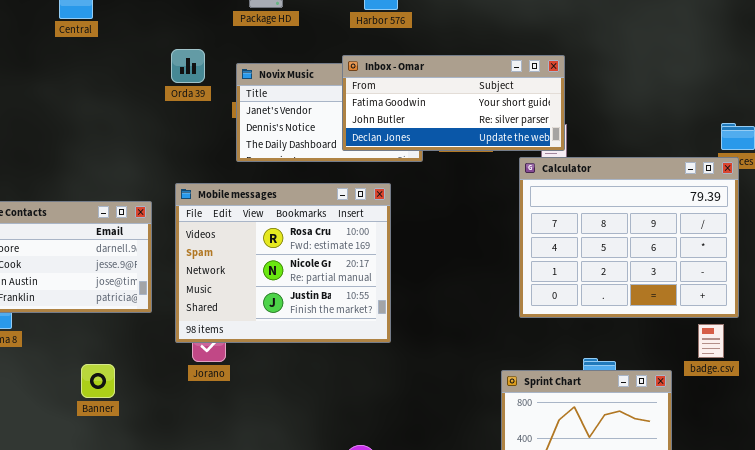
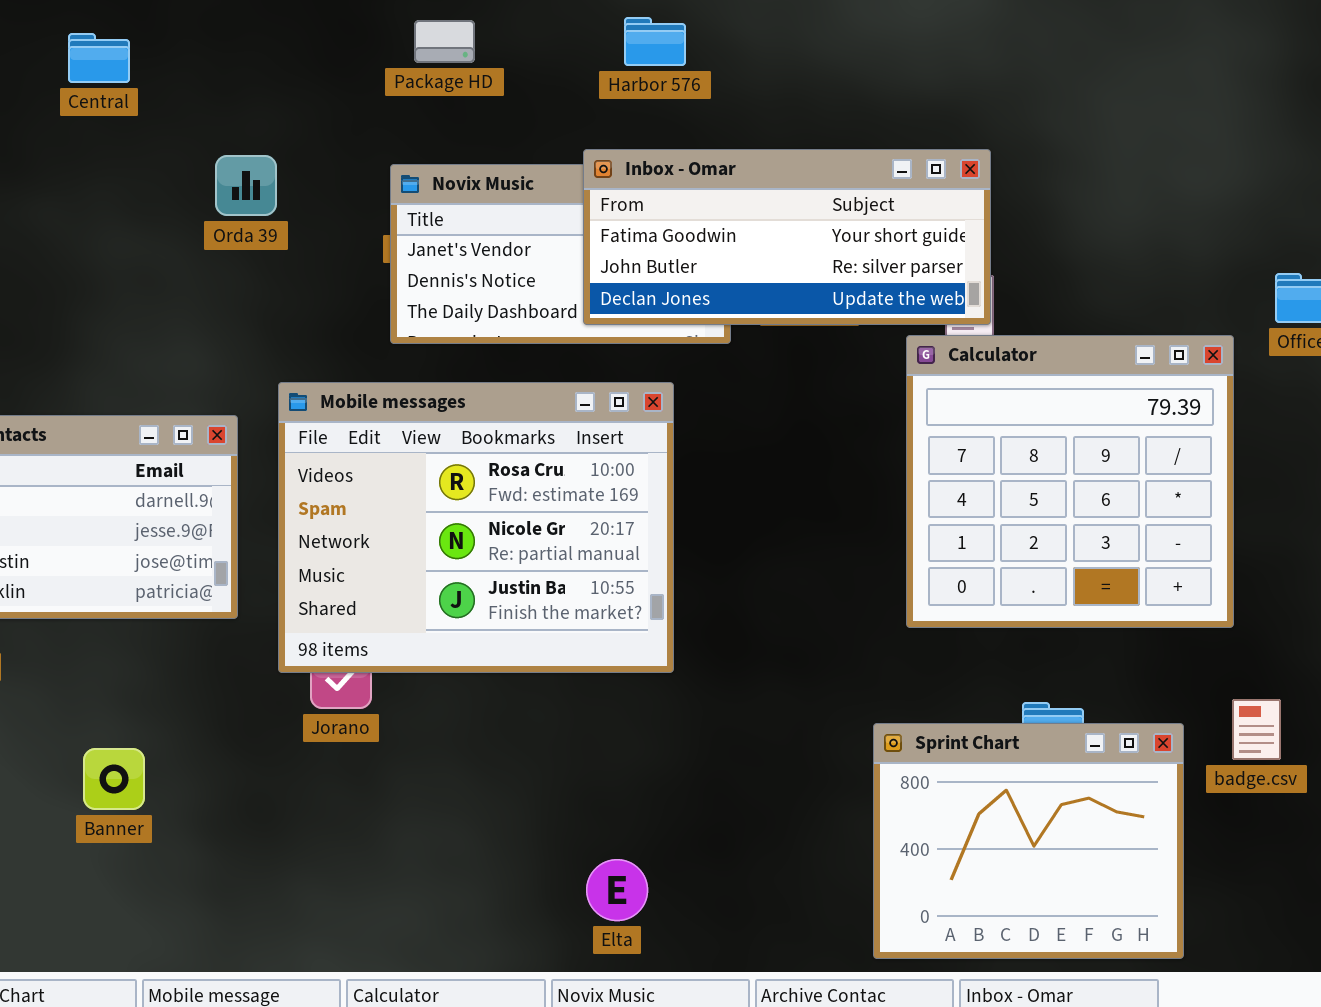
Orda 39: [171,49,205,83] -> [215,155,277,216], moved
Calculator: [519,157,739,318] -> [906,335,1234,628], resized
badge.csv: [698,324,724,358] -> [1232,699,1281,760], moved
Banner: [81,364,115,398] -> [83,748,145,810], moved

